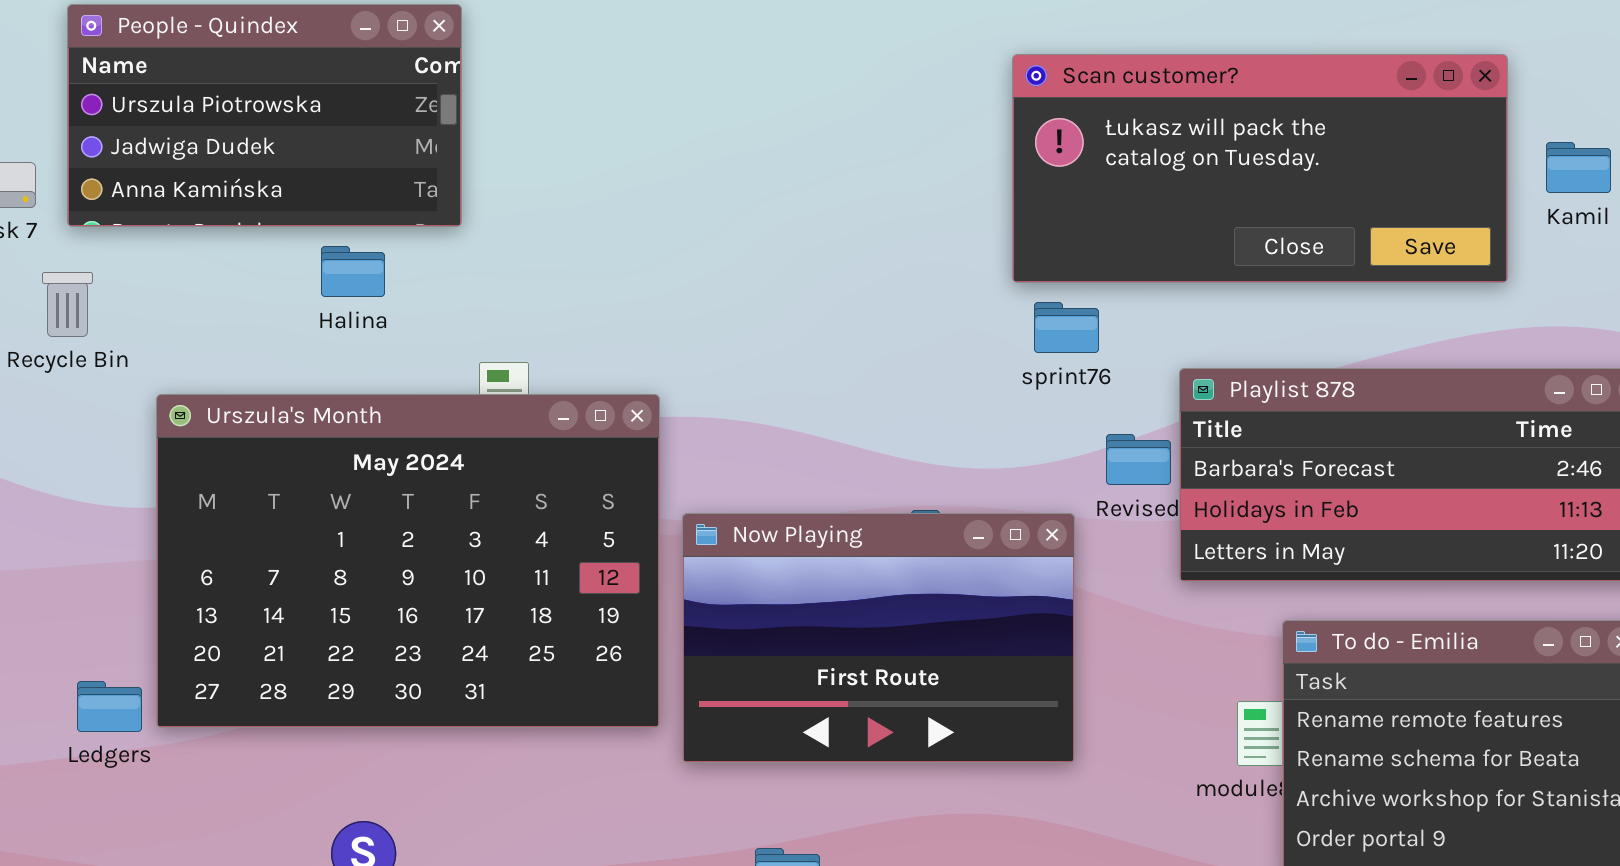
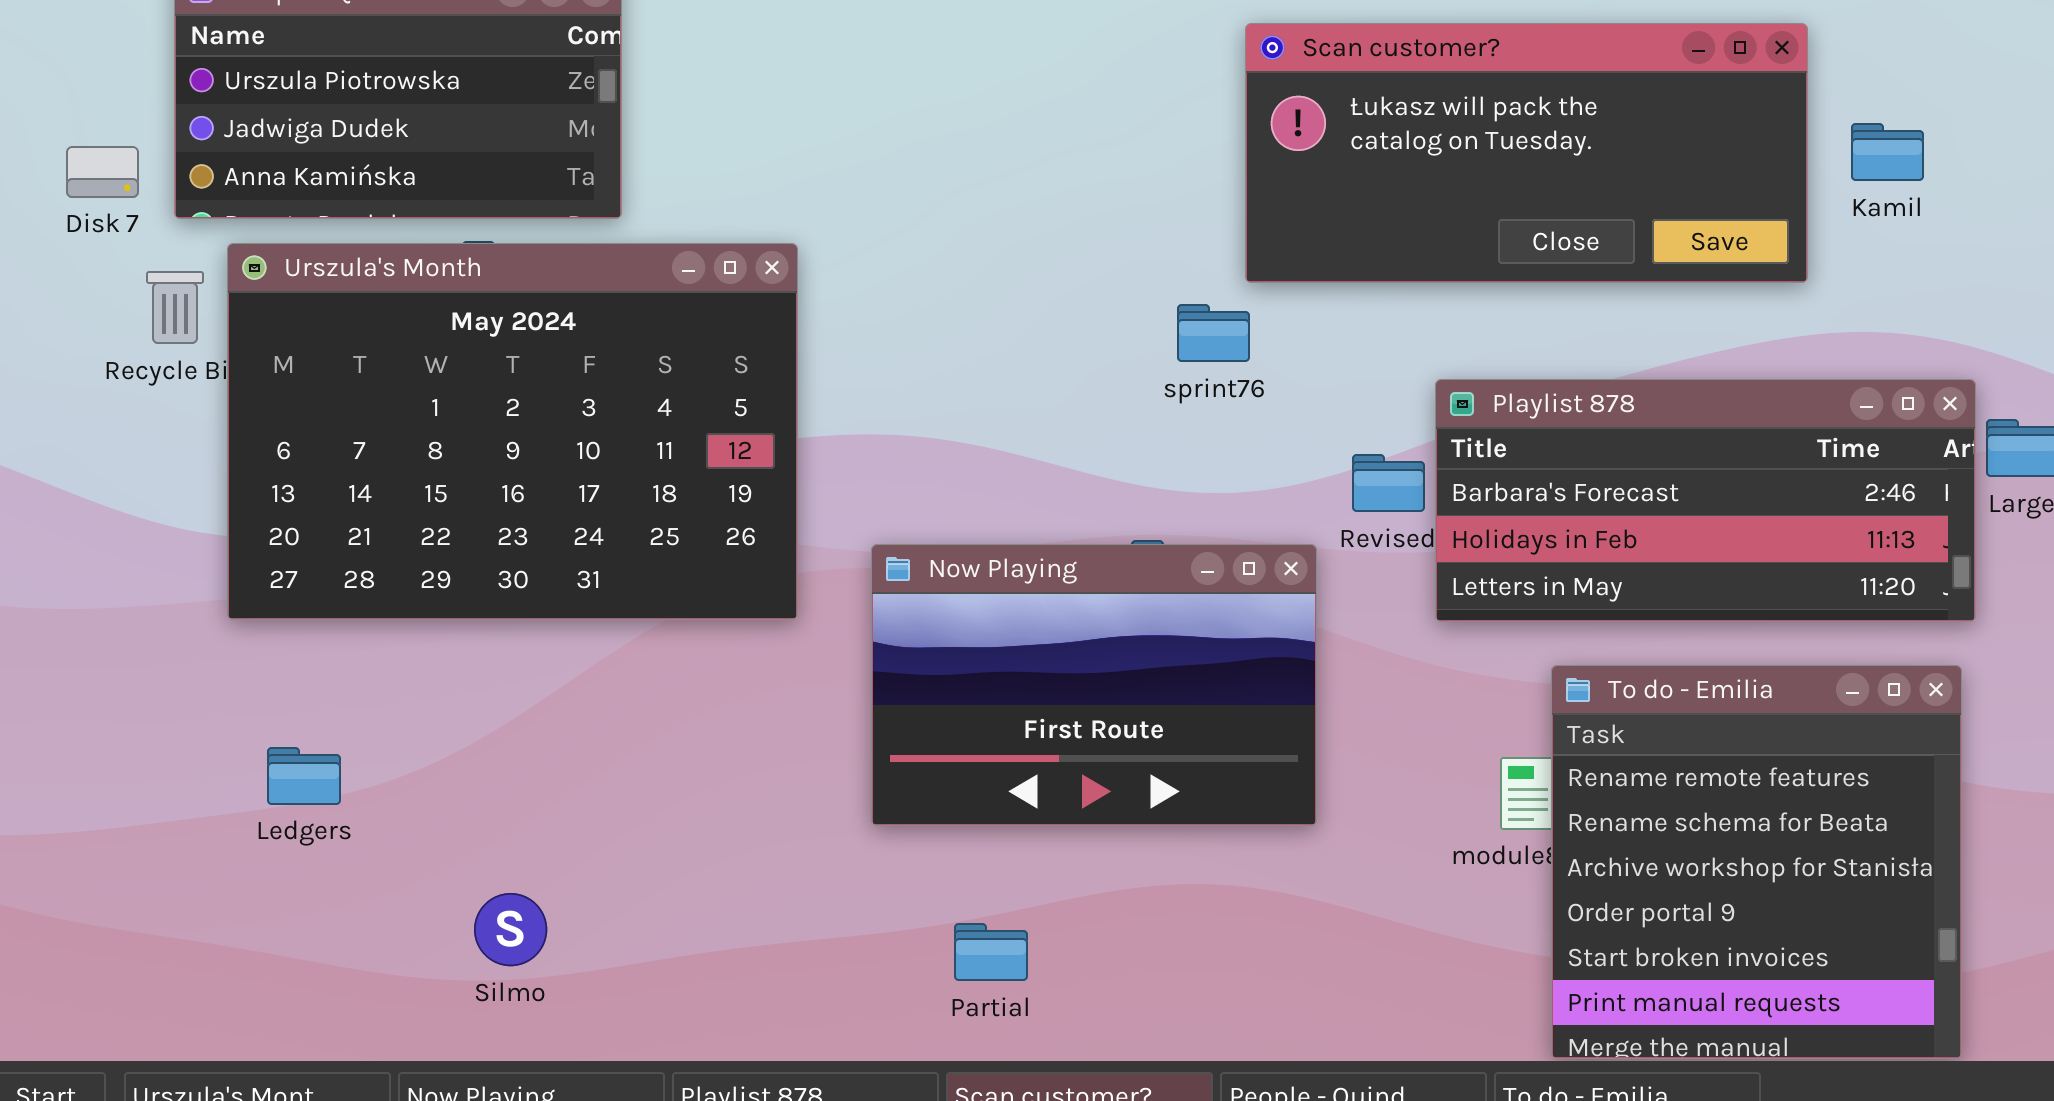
sprint76: [1034,302,1099,353] -> [1177,304,1250,362], moved
Urszula's Month: [156,394,660,728] -> [227,243,798,620], moved
Ledgers: [77,681,142,732] -> [267,747,341,805], moved

